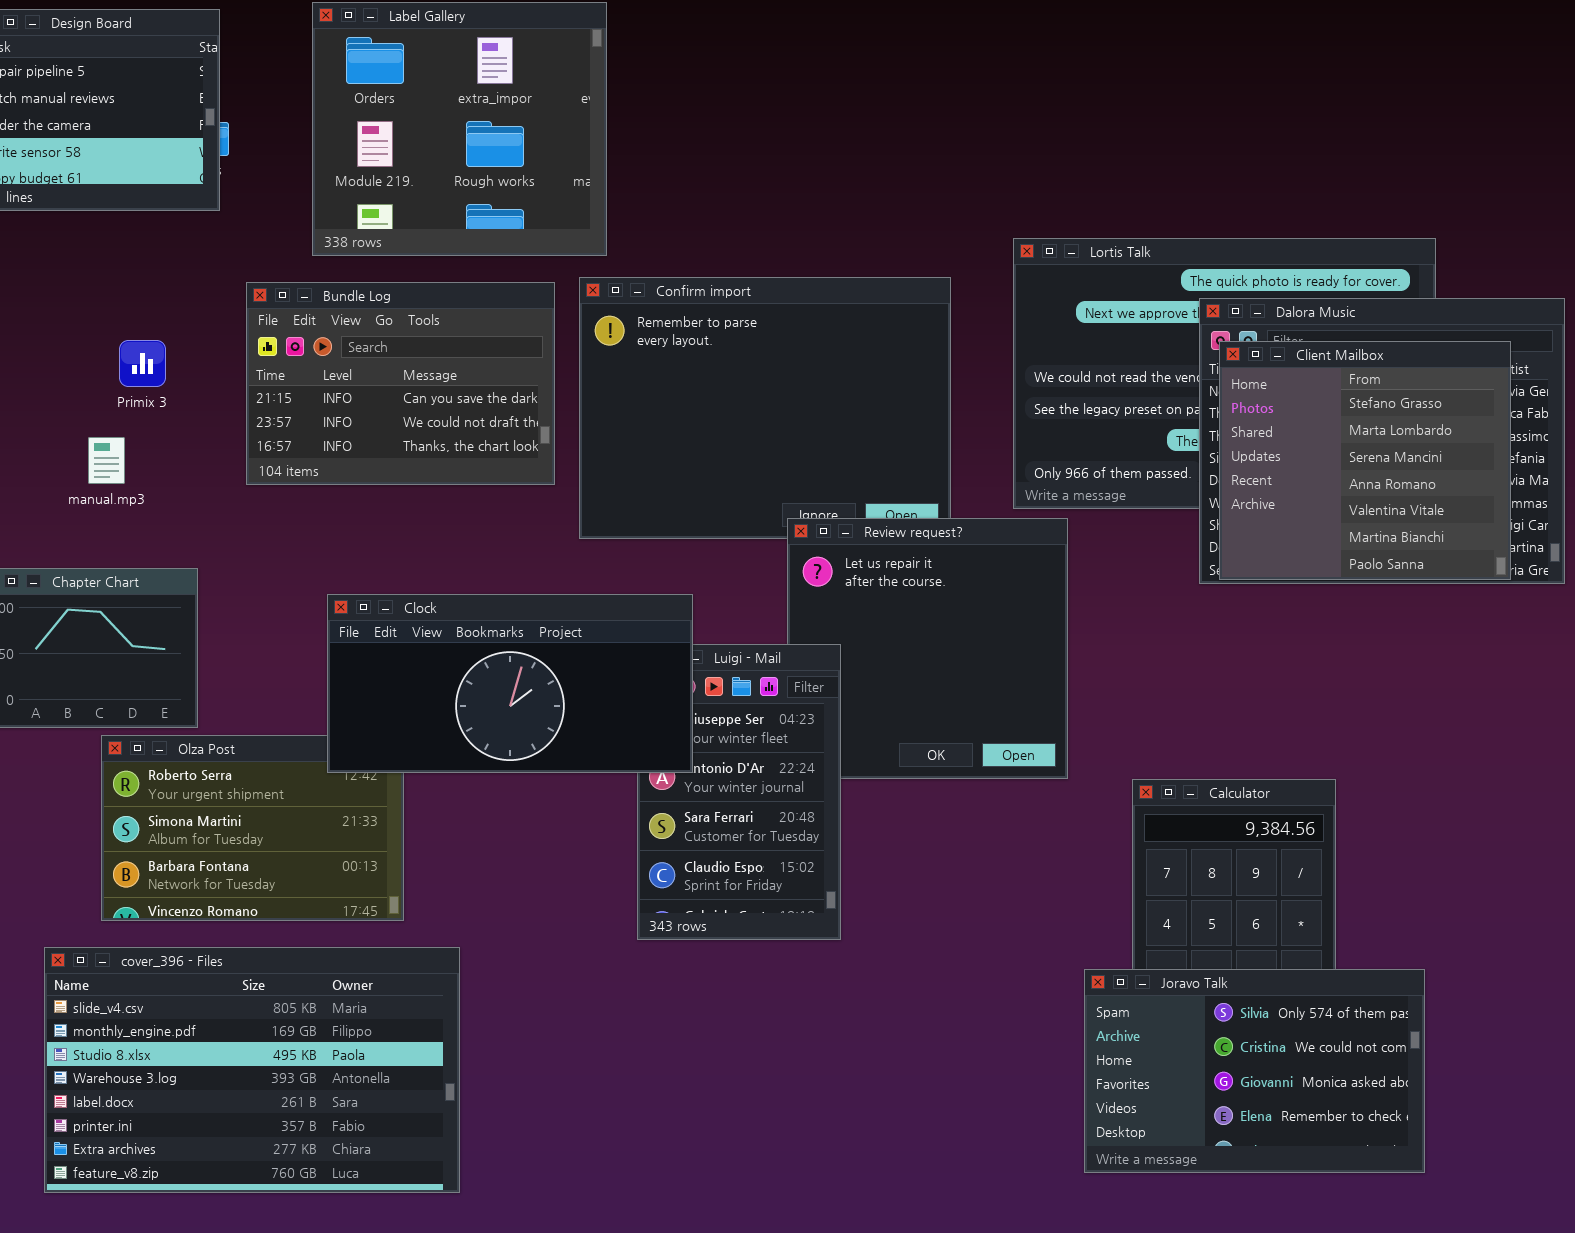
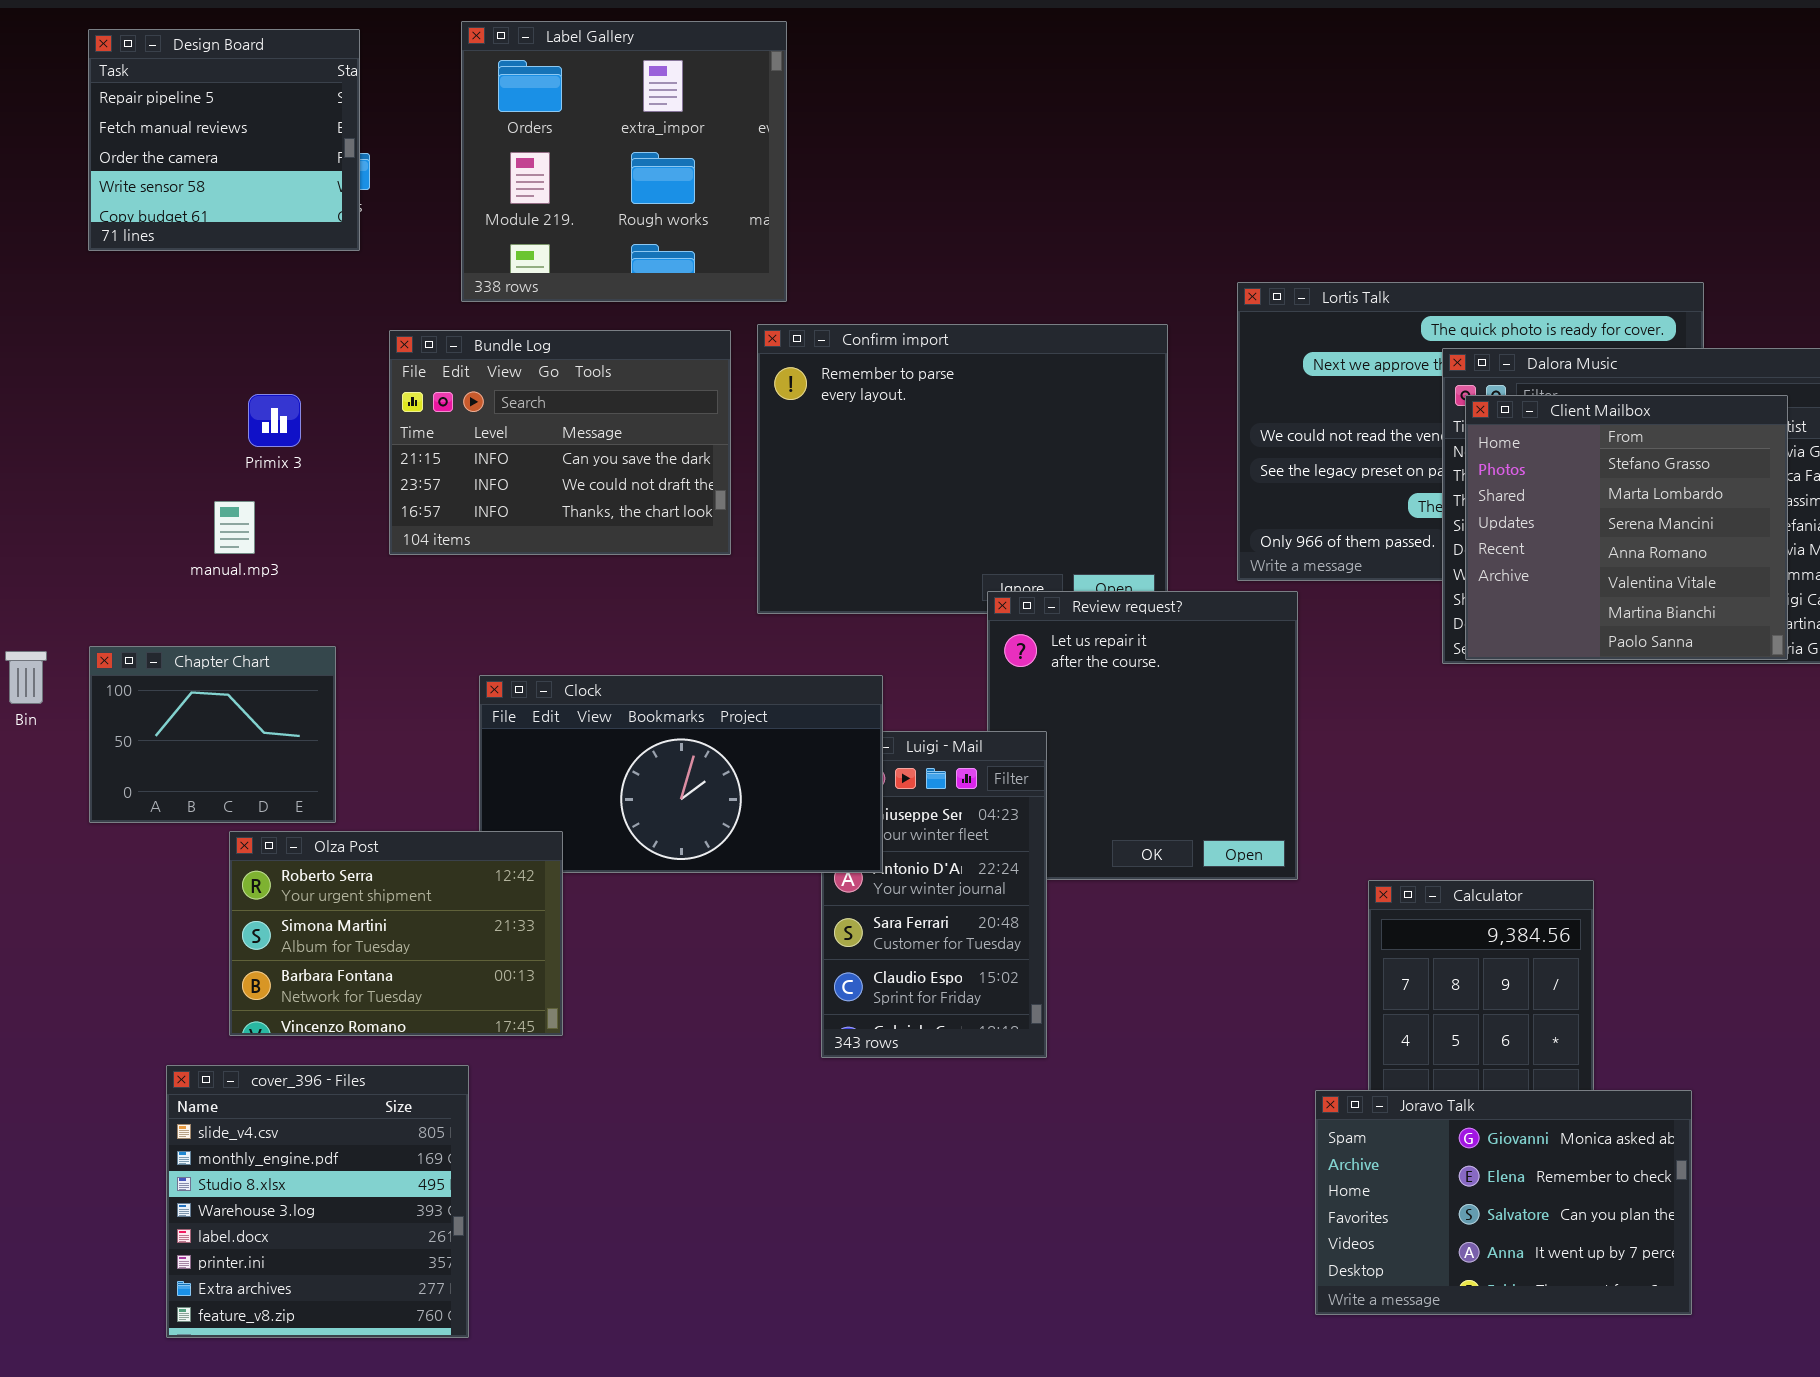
Olza Post: [101,735,404,921] -> [229,831,563,1036], raised
cover_396 - Files: [44,947,460,1193] -> [166,1065,469,1338], resized
Joravo Talk: [1084,969,1425,1173] -> [1315,1090,1692,1315], scrolled down 2 rows

